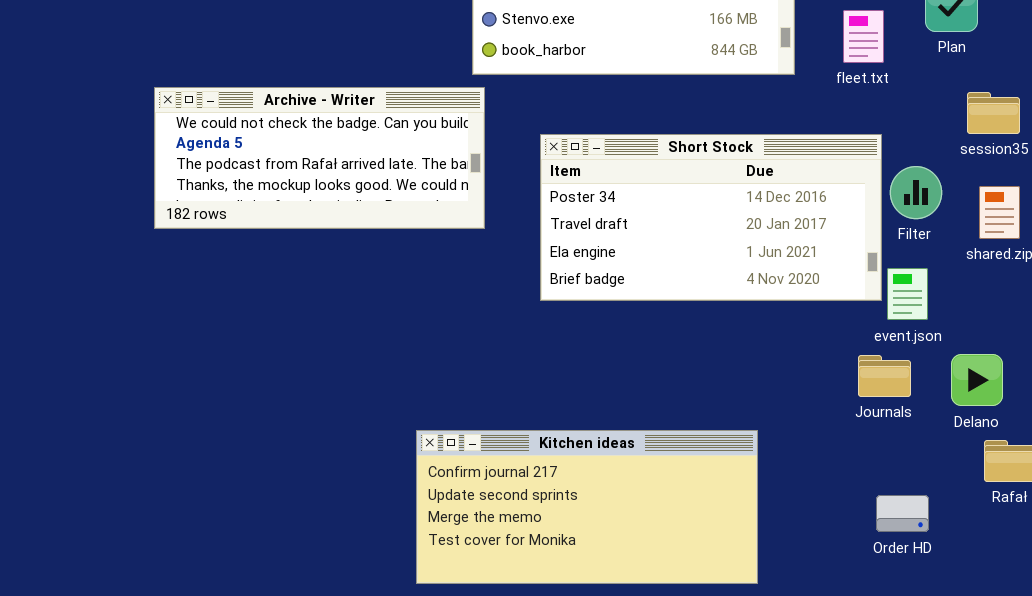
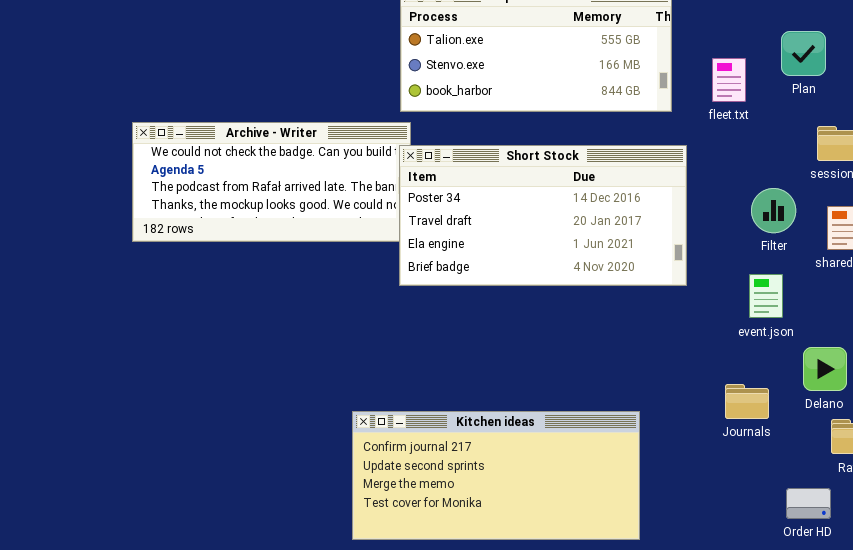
Short Stock: [540,134,882,301] -> [399,145,687,286], moved
Journals: [858,355,911,397] -> [725,384,769,419], moved
Order HD: [876,495,929,532] -> [786,488,831,519], moved

